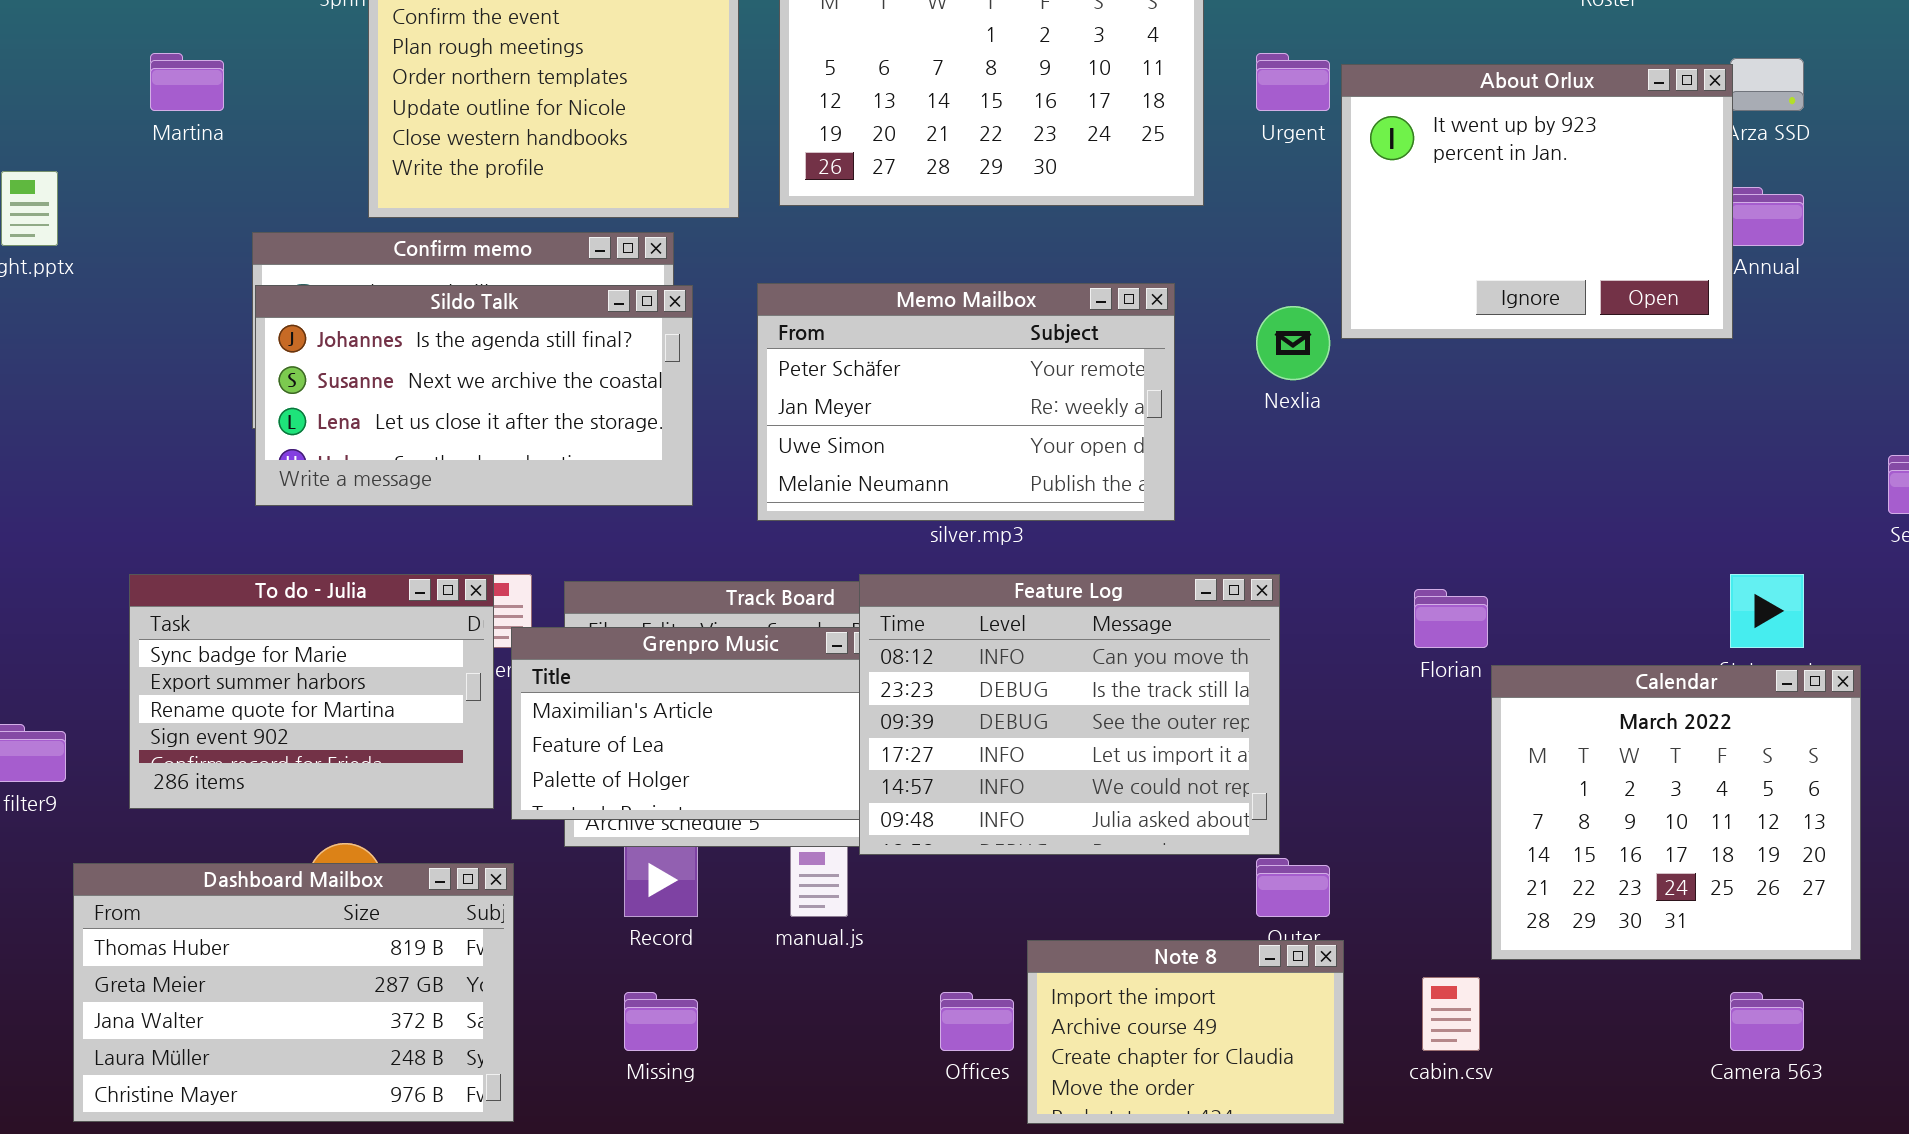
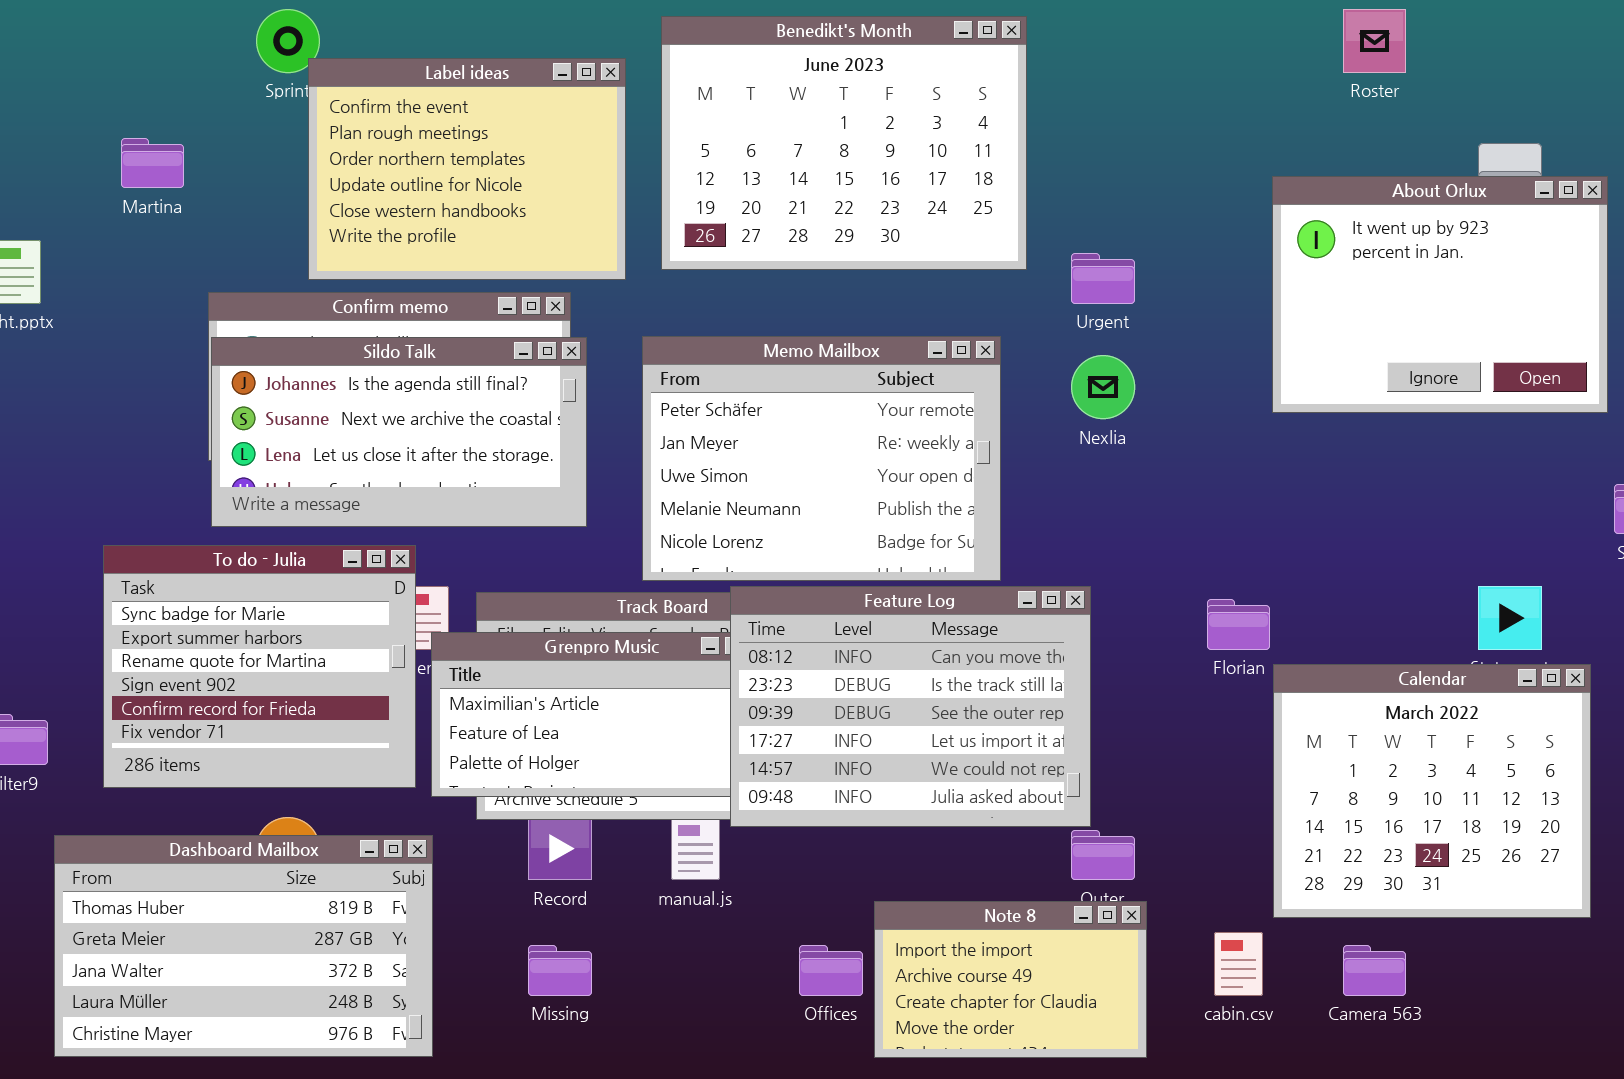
Urgent: [1256,53,1330,111] -> [1071,253,1135,304], moved
About Orlux: [1341,64,1733,339] -> [1272,176,1608,413], moved
Memo Mailbox: [757,283,1175,521] -> [642,336,1001,581], resized
To do - Julia: [129,574,494,809] -> [103,545,416,788], resized
Camera 563: [1730,992,1804,1051] -> [1343,945,1406,996], moved

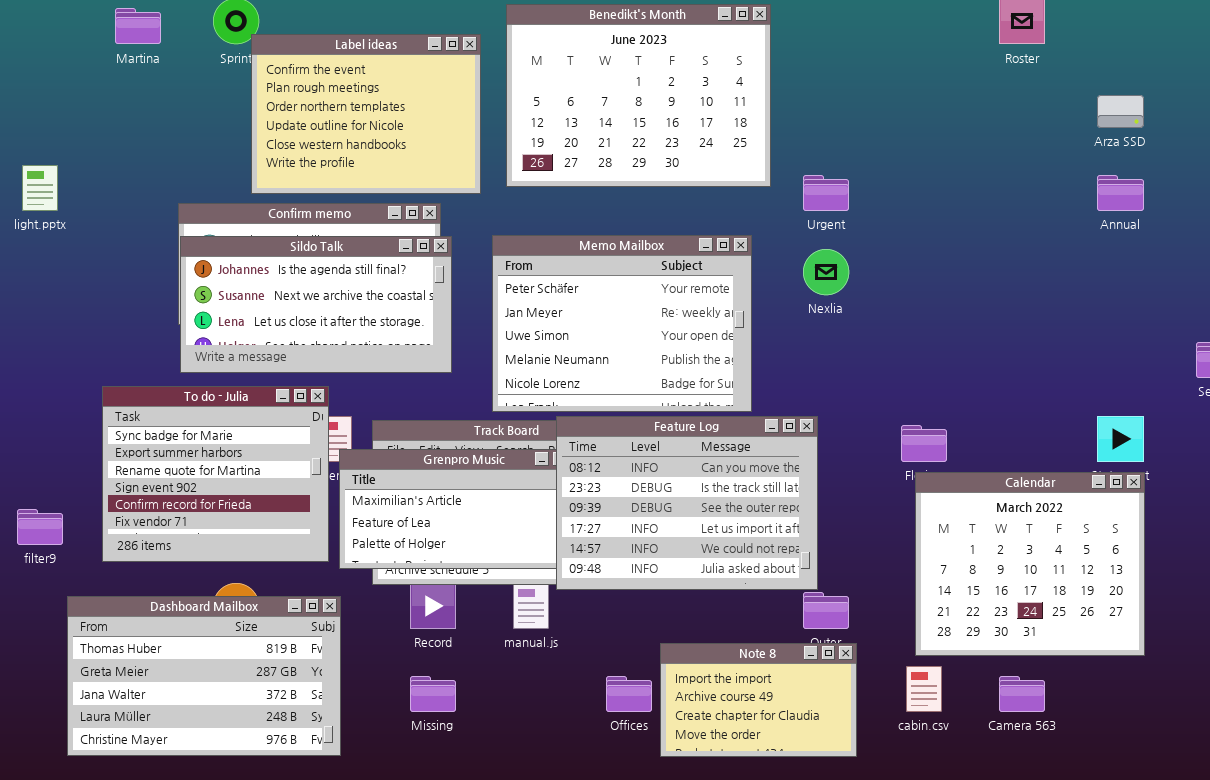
Martina: [121,138,184,188] -> [115,8,161,44], moved
About Orlux: [1272,176,1608,413] -> none, closed
Calendar: [1273,664,1591,918] -> [915,472,1145,656], moved

